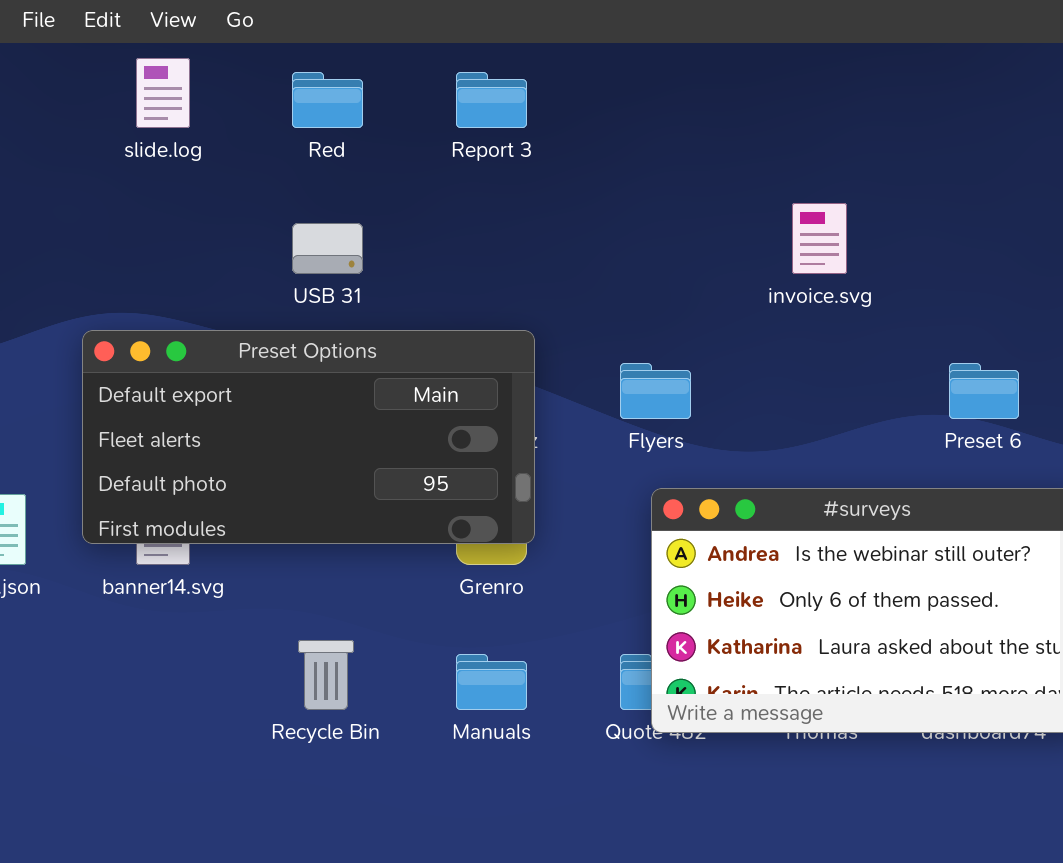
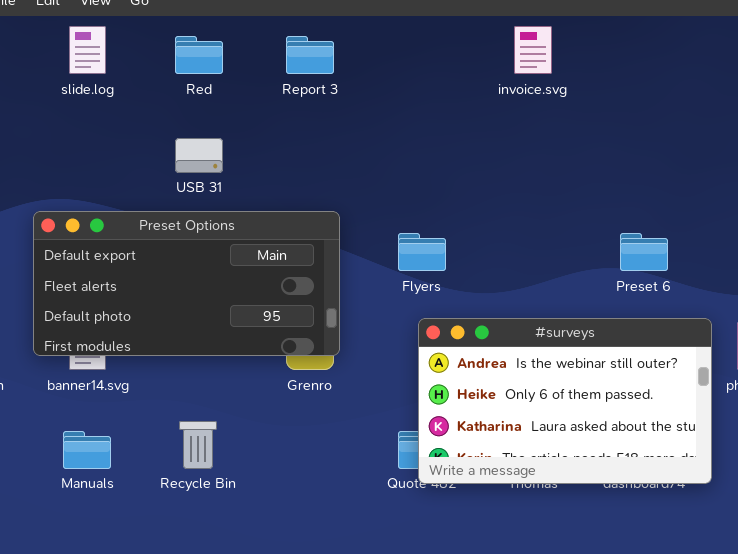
invoice.svg: [792,203,847,274] -> [514,26,552,74], moved
Manuals: [456,654,527,710] -> [63,431,111,469], moved

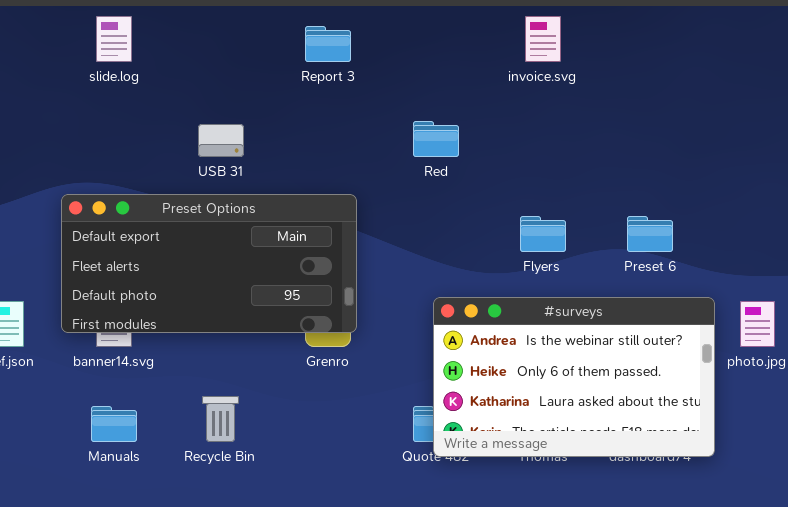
Red: [175,36,223,74] -> [413,121,459,157], moved
Flyers: [398,233,446,271] -> [520,216,566,252], moved

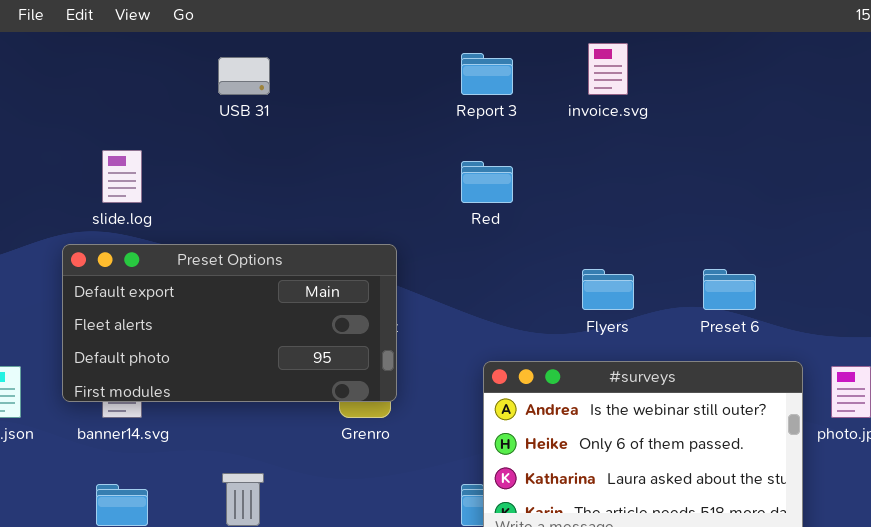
slide.log: [96,16,132,62] -> [102,150,142,203], moved
Report 3: [305,26,351,62] -> [461,53,513,95], moved
USB 31: [198,124,244,157] -> [218,57,270,95], moved

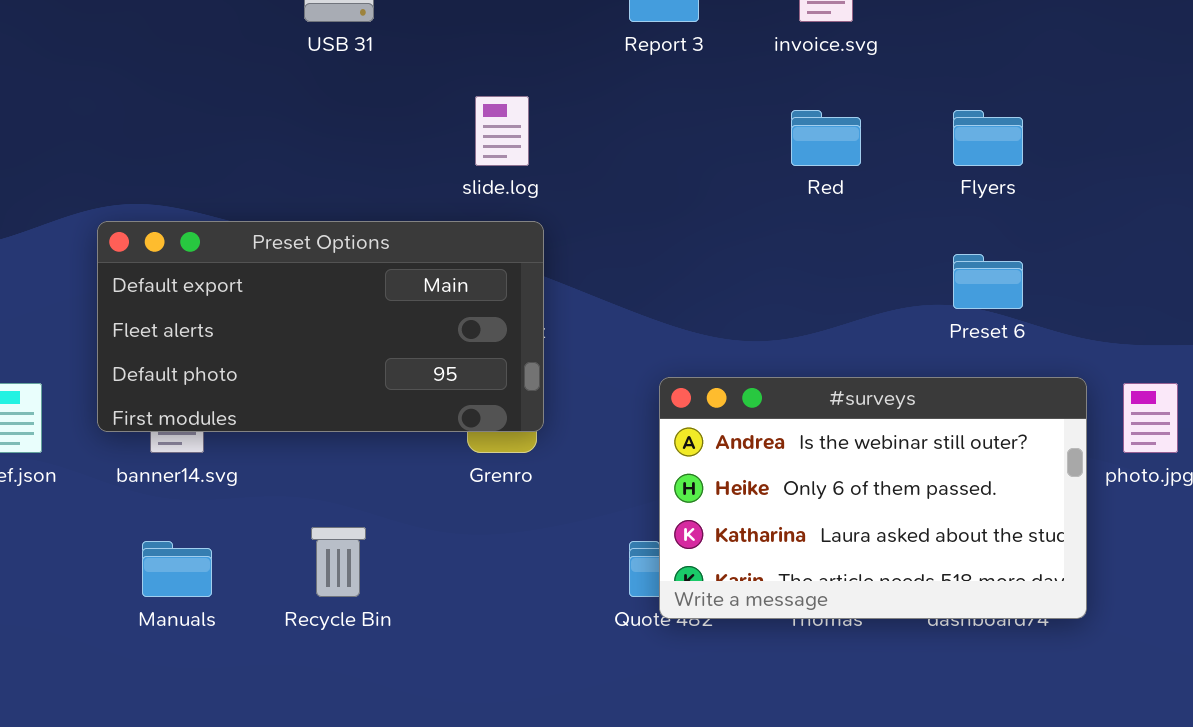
slide.log: [102,150,142,203] -> [475,96,529,166], moved
Red: [461,161,513,203] -> [791,110,861,166], moved
Flyers: [582,269,634,310] -> [953,110,1023,166], moved

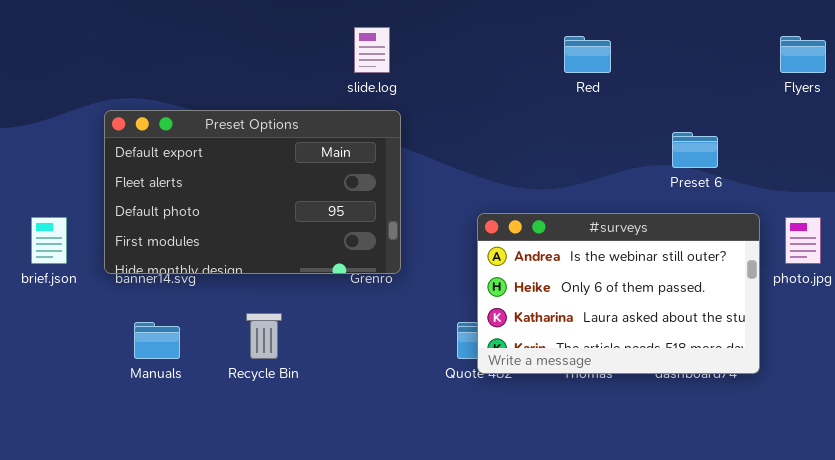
Flyers: [953,110,1023,166] -> [780,36,826,73], moved
Preset Options: [97,221,544,432] -> [104,110,401,274], resized

